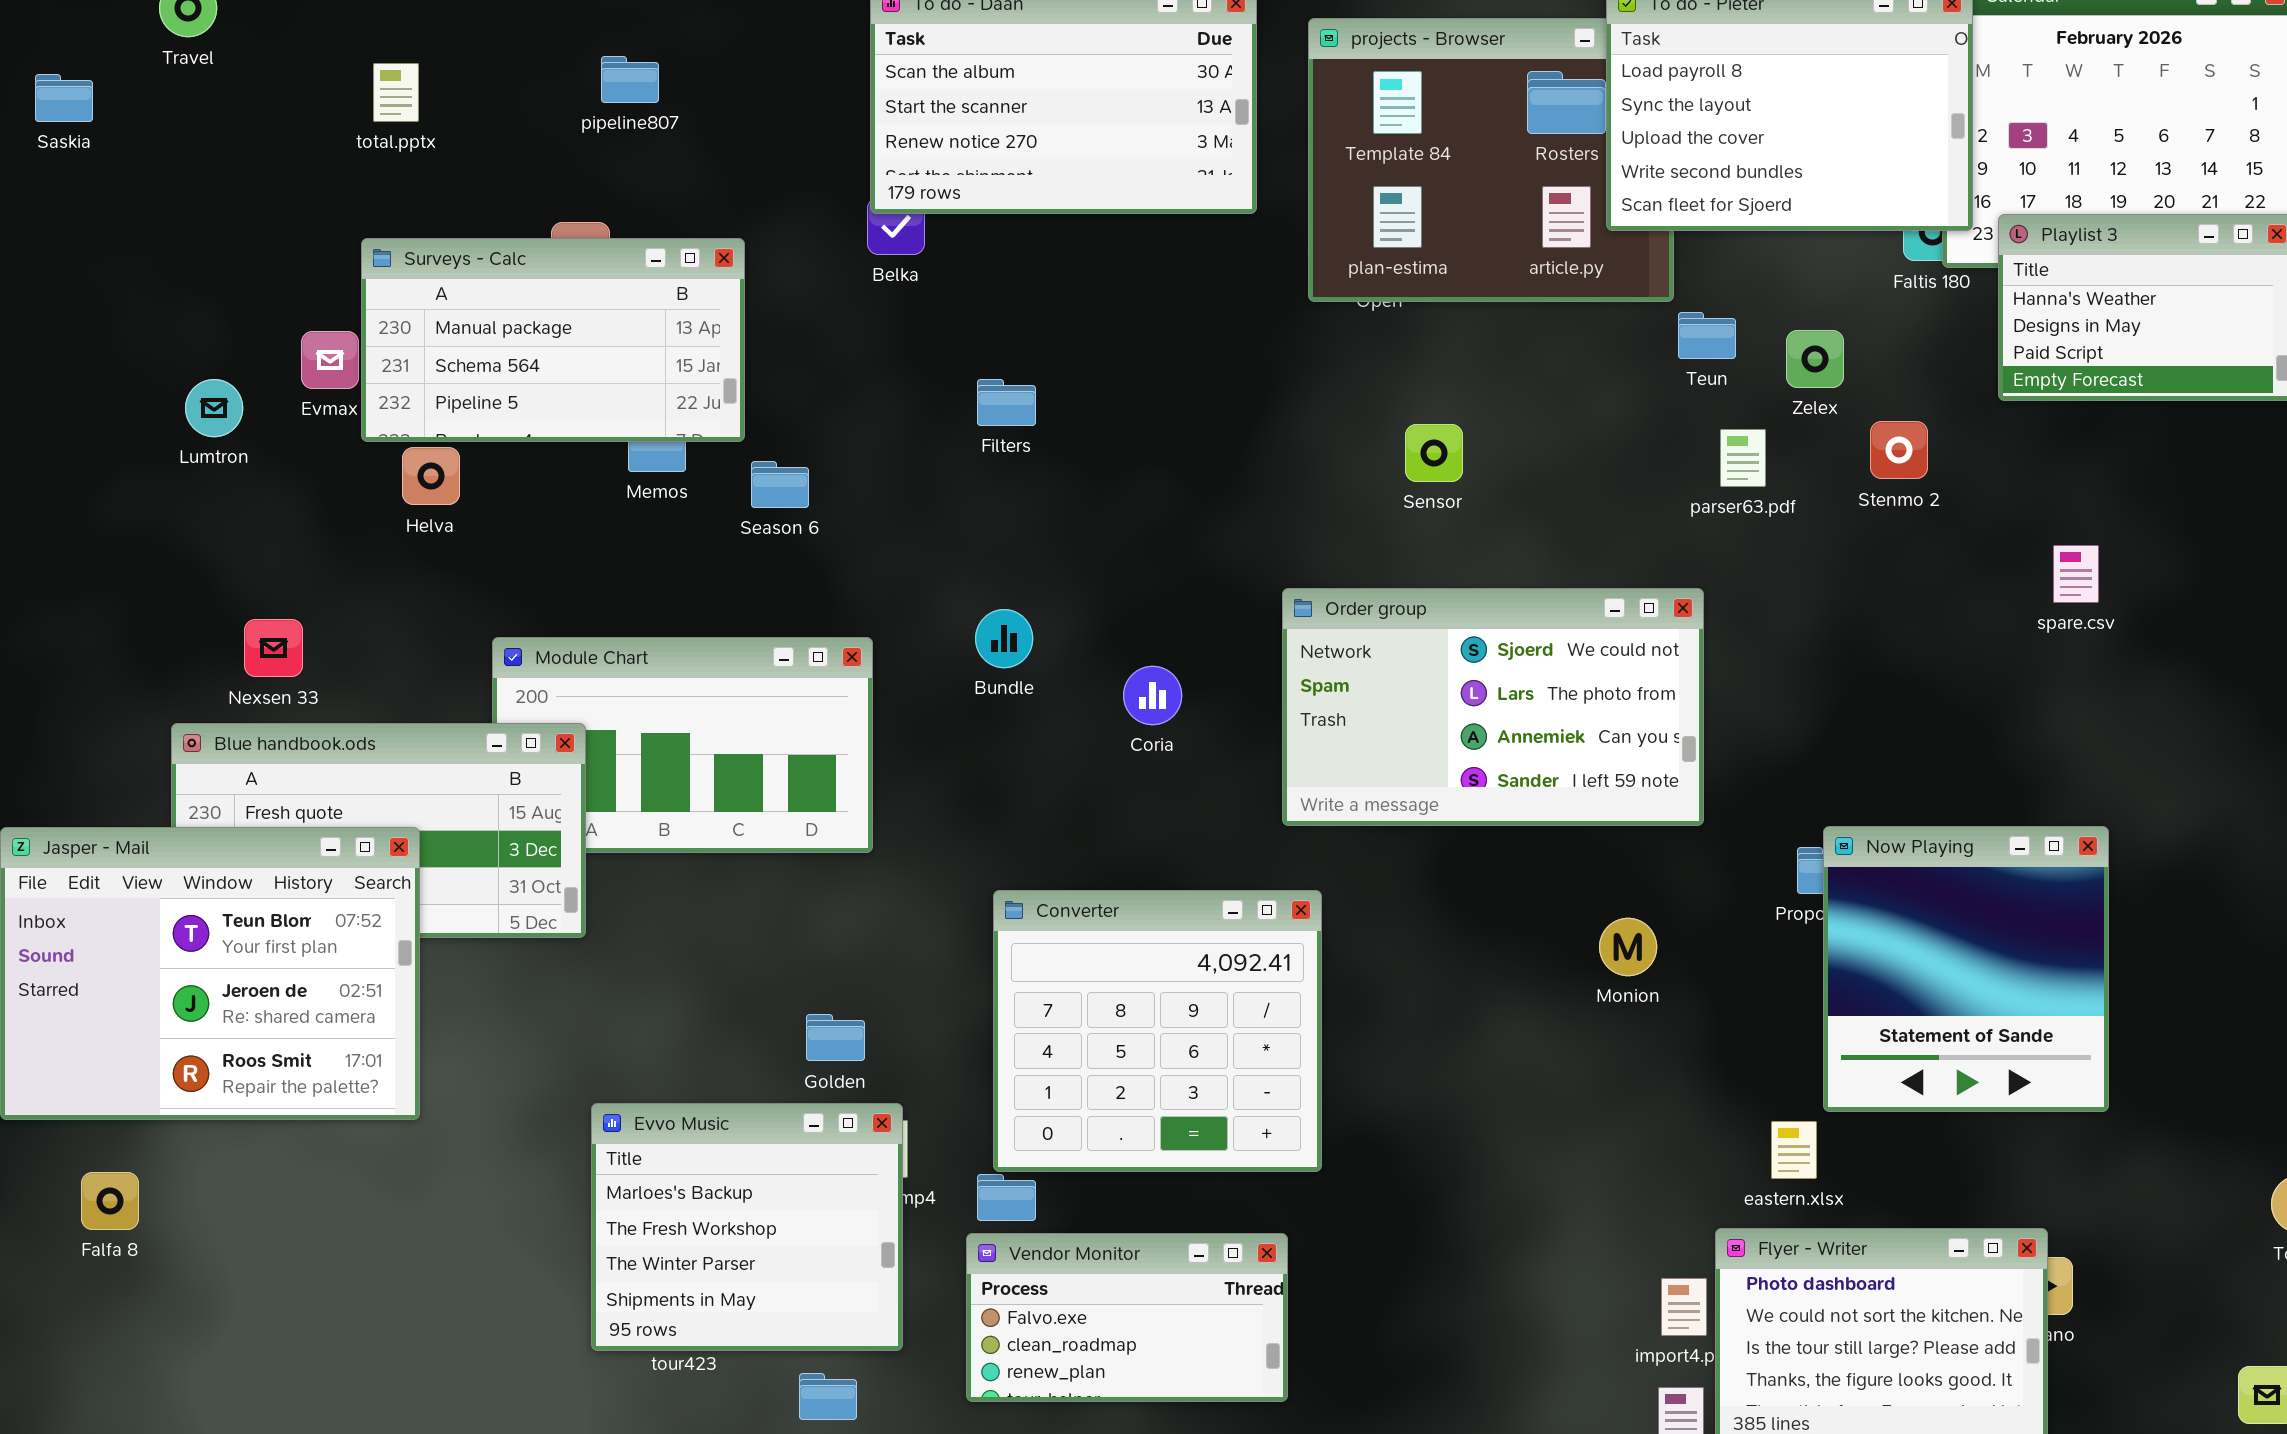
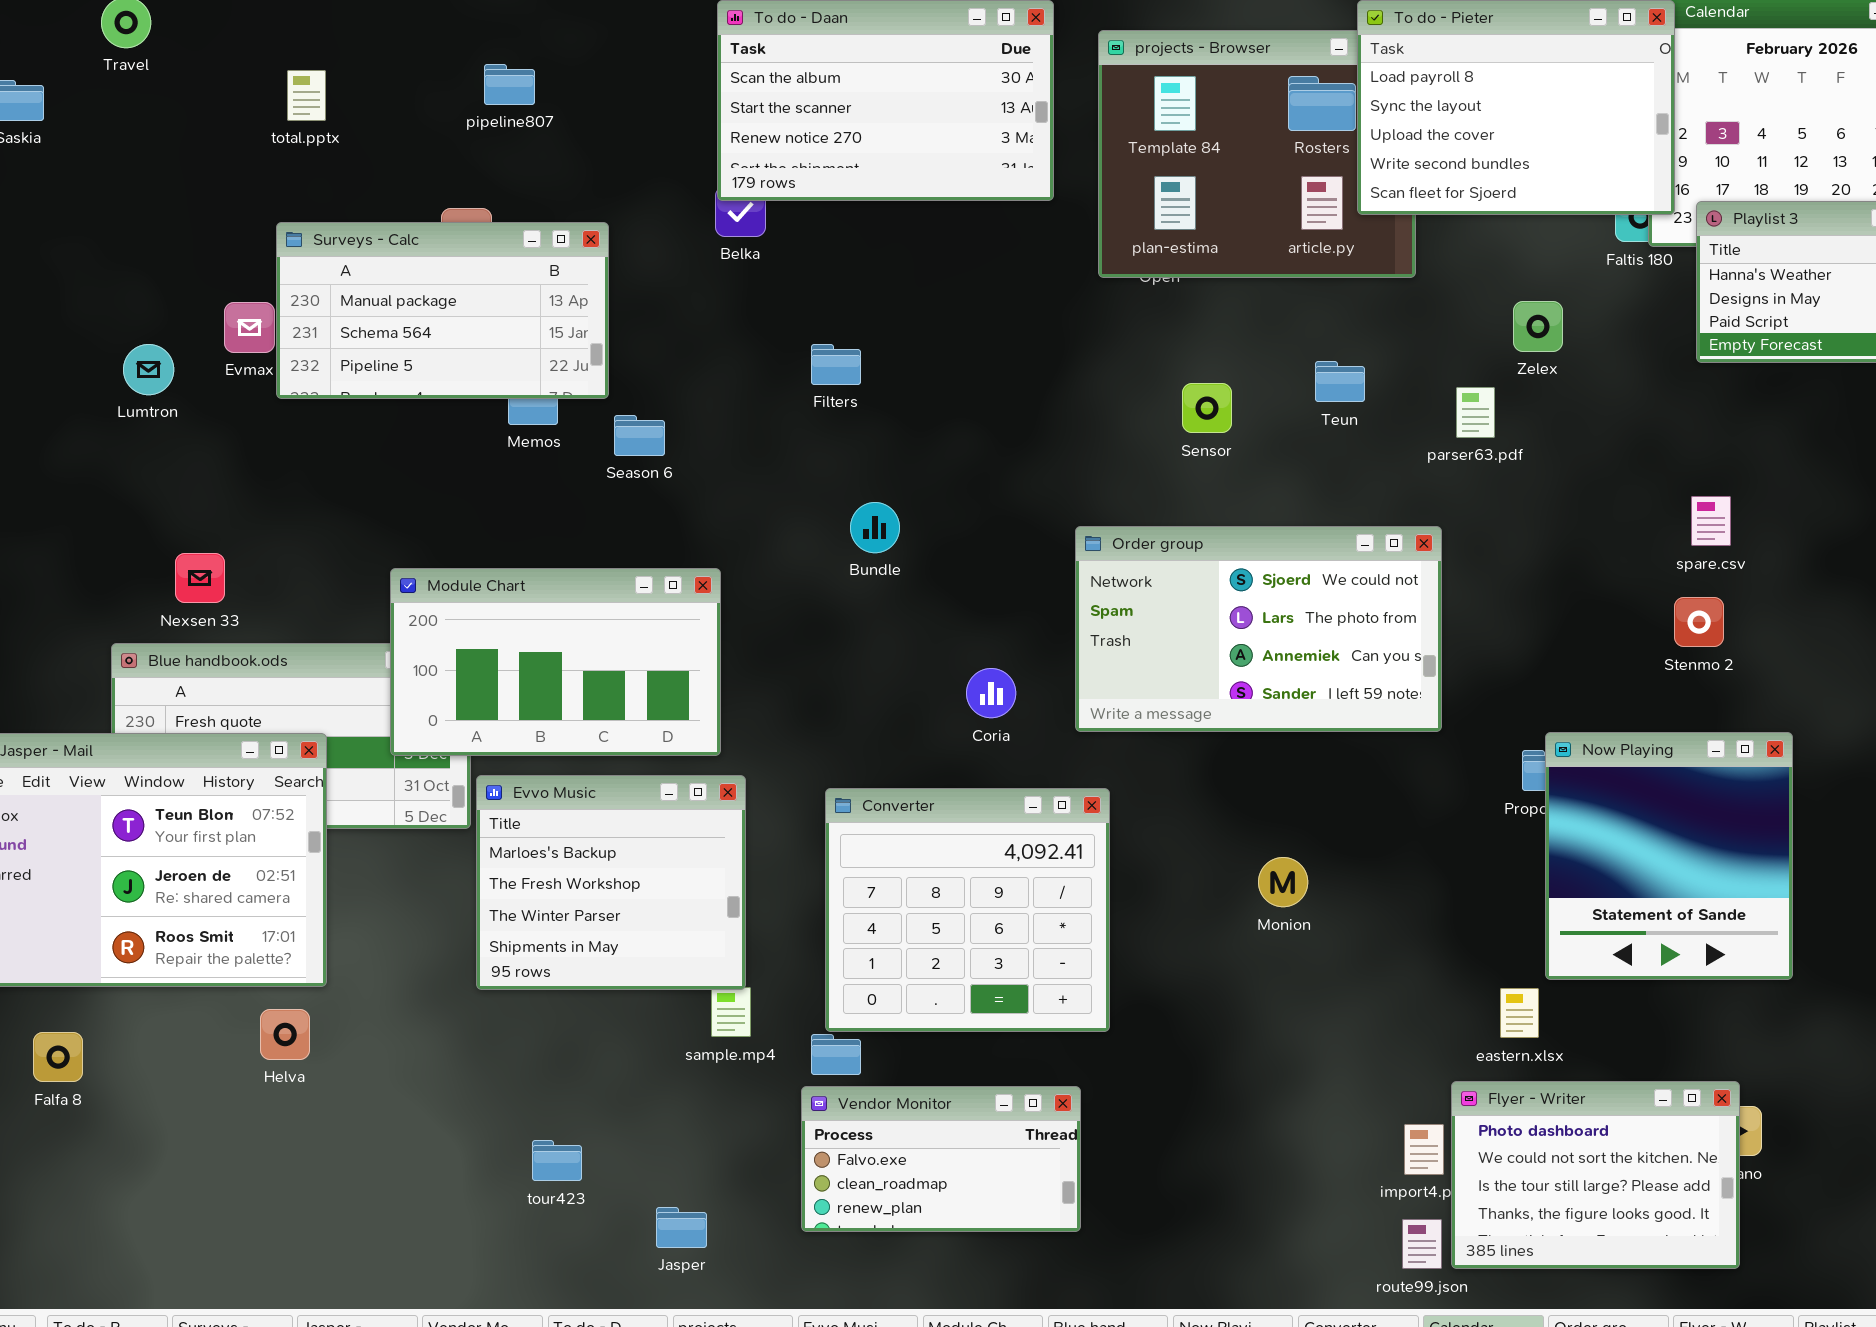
Teun: [1678,312,1736,359] -> [1315,361,1365,402], moved
Stenmo 2: [1870,421,1928,479] -> [1674,597,1724,647], moved
Helva: [402,447,460,505] -> [260,1009,310,1060], moved
spare.csv: [2053,545,2099,603] -> [1691,496,1731,546], moved
Bundle: [975,609,1033,668] -> [850,502,900,553], moved
Module Chart: [492,637,873,853] -> [390,568,721,756], raised
Coria: [1123,666,1182,725] -> [966,668,1016,718], moved
Monion: [1599,918,1657,976] -> [1258,857,1308,907], moved
Evvo Music: [591,1103,903,1351] -> [476,775,746,990], moved

